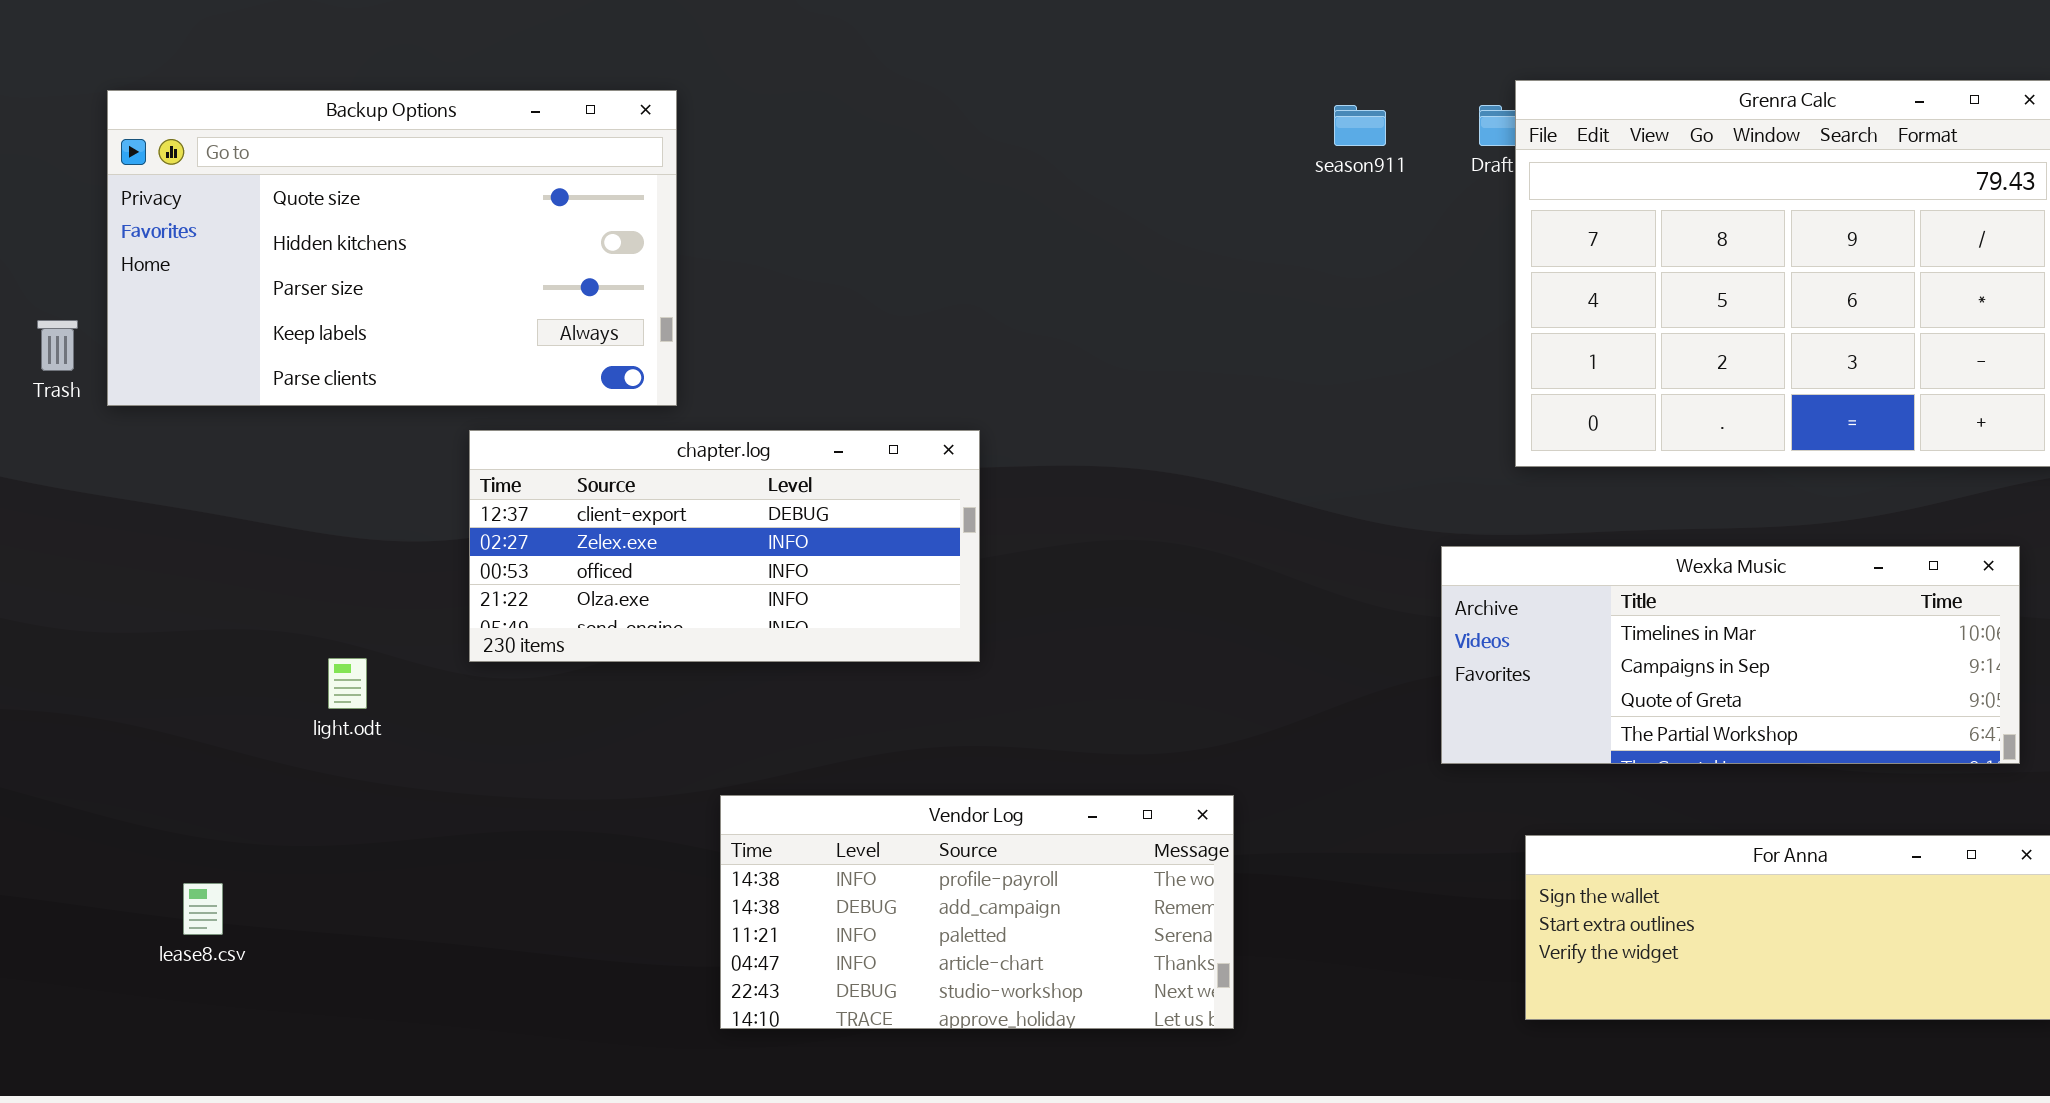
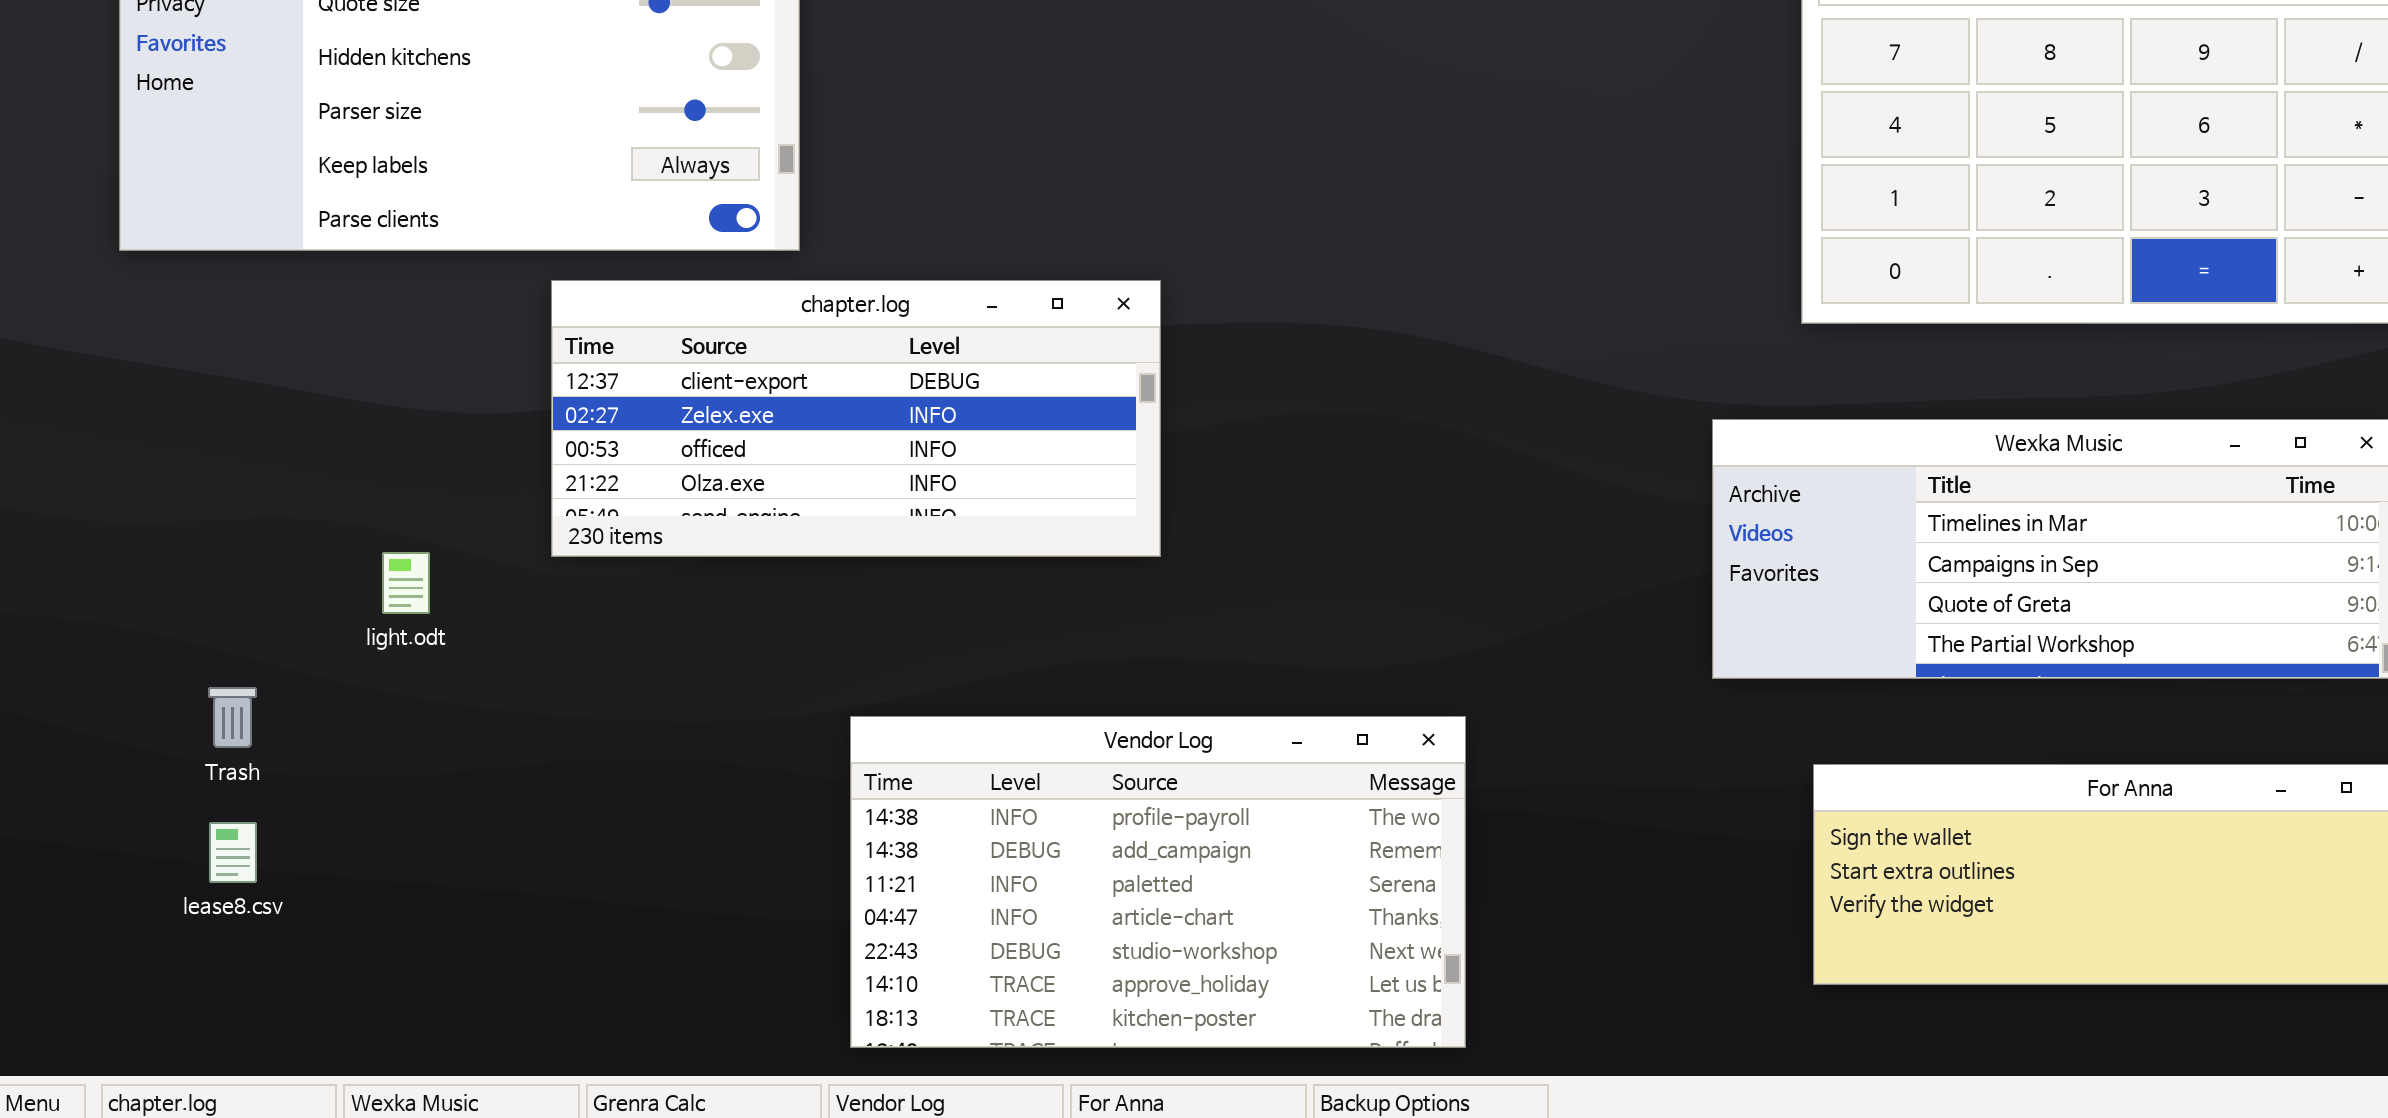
Trash: [37,320,78,371] -> [208,687,257,748], moved
Vendor Log: [720,795,1234,1029] -> [850,716,1466,1048], resized

